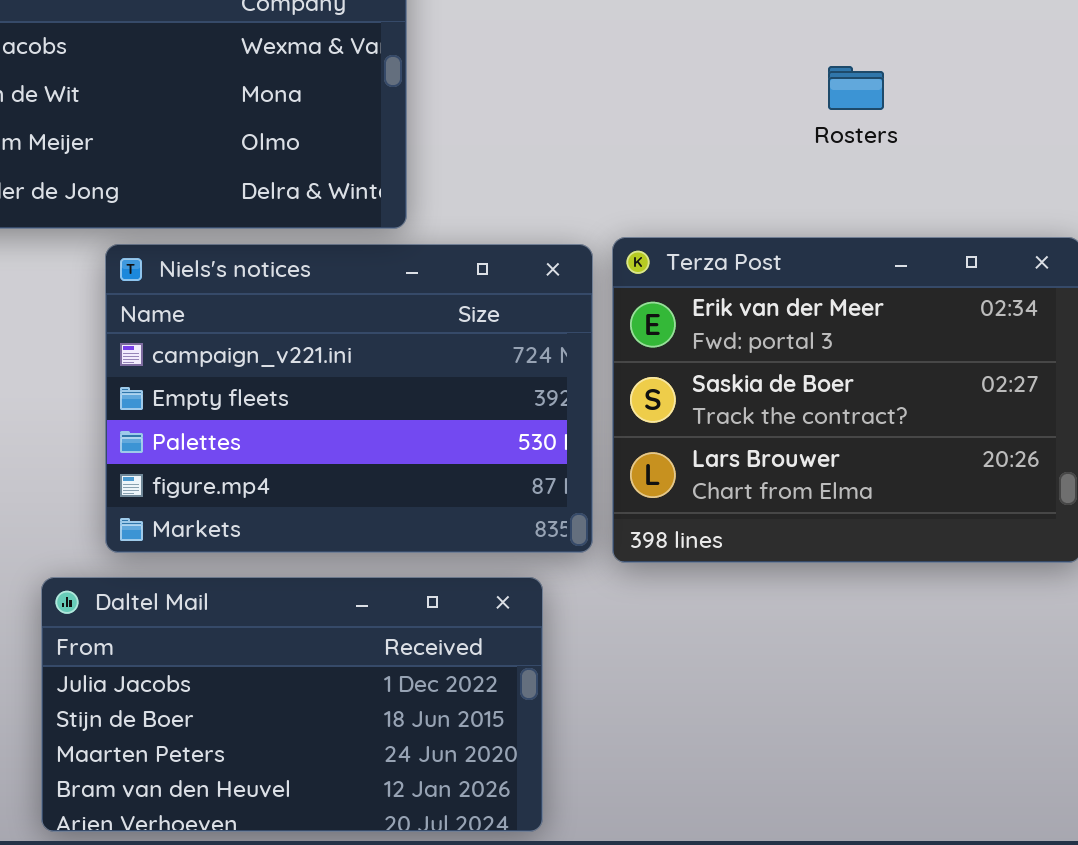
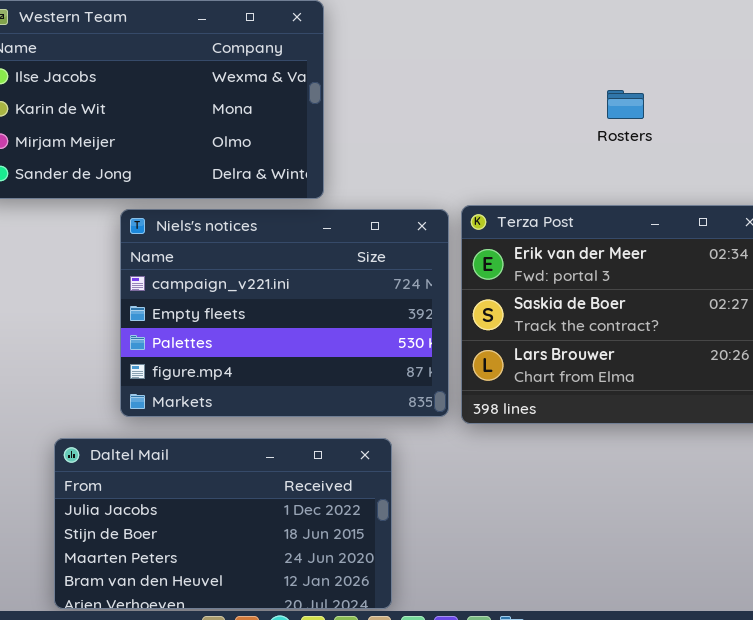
Daltel Mail: [41,577,543,832] -> [54,438,392,609], moved

